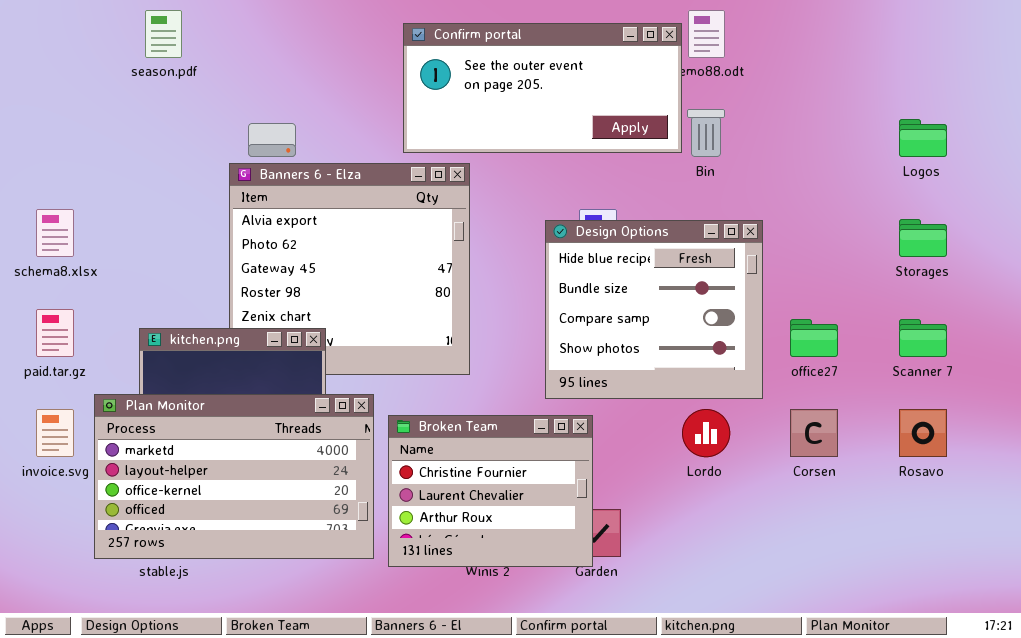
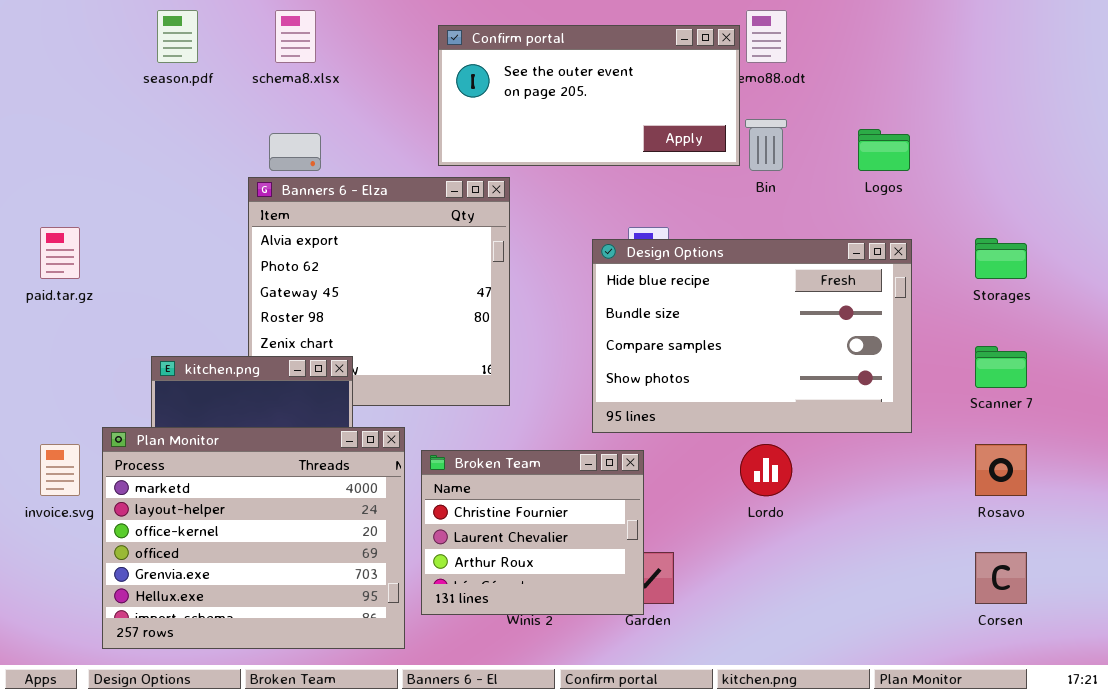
Logos: [899,119,947,157] -> [858,129,910,171], moved
schema8.xlsx: [36,209,74,257] -> [275,10,316,63], moved
Design Options: [545,220,763,399] -> [592,239,912,433], resized
paid.tar.gz: [36,309,74,357] -> [40,227,80,279], moved
Plan Monitor: [94,394,374,559] -> [102,427,405,649], resized
Corsen: [790,409,838,457] -> [975,552,1027,604], moved

